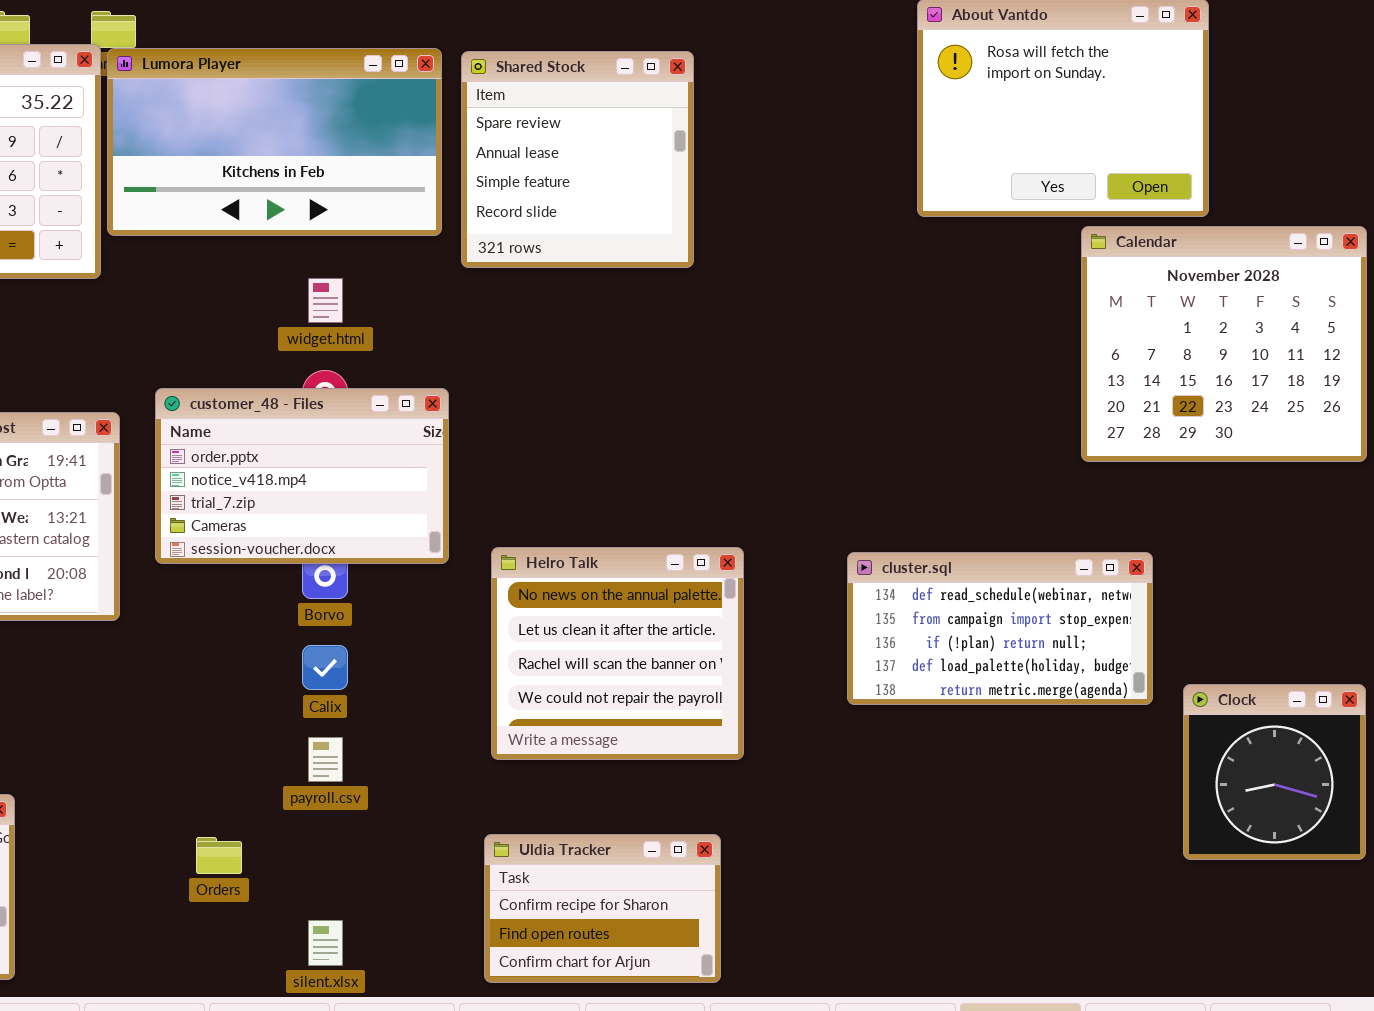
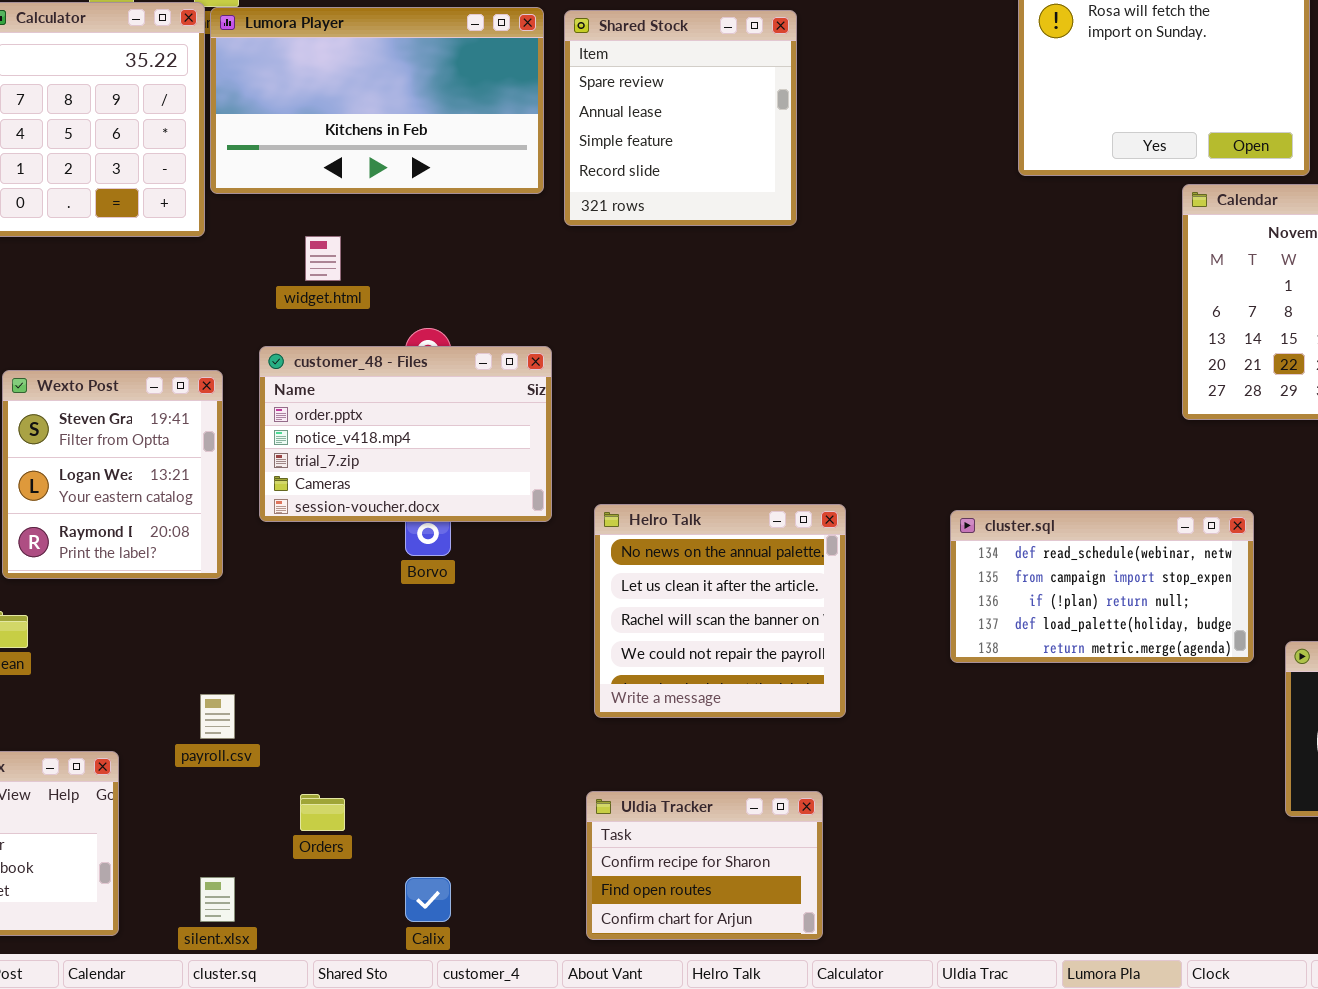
widget.html: [308,278,343,323] -> [305,236,341,281], moved
Calix: [302,645,348,690] -> [405,877,451,922], moved
payroll.csv: [308,737,343,782] -> [200,694,235,739], moved
silent.xlsx: [308,920,343,966] -> [200,877,235,922], moved

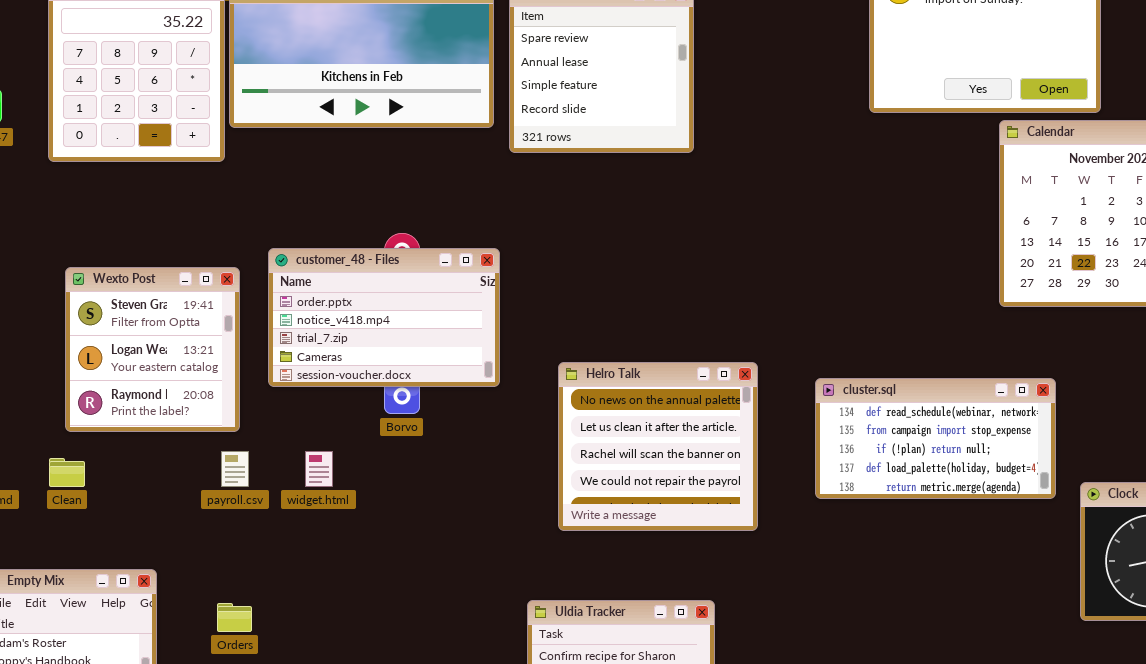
widget.html: [305,236,341,281] -> [305,451,333,487], moved
Helro Talk: [594,504,846,718] -> [558,362,758,531], moved
payroll.csv: [200,694,235,739] -> [221,451,249,487], moved
Orders: [300,794,345,831] -> [217,603,252,632], moved

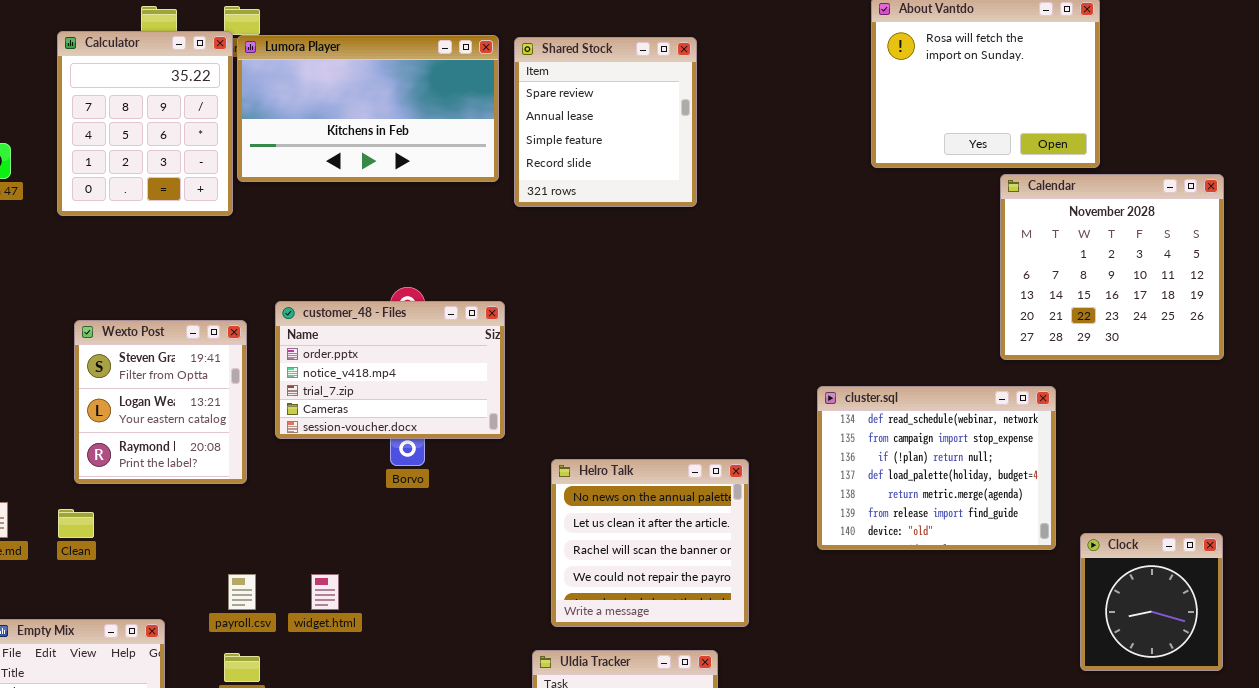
Helro Talk: [558,362,758,531] -> [551,459,749,627], moved
cluster.sql: [815,378,1056,499] -> [817,386,1056,550], resized
payroll.csv: [221,451,249,487] -> [228,574,256,610], moved
widget.html: [305,451,333,487] -> [311,574,339,610], moved

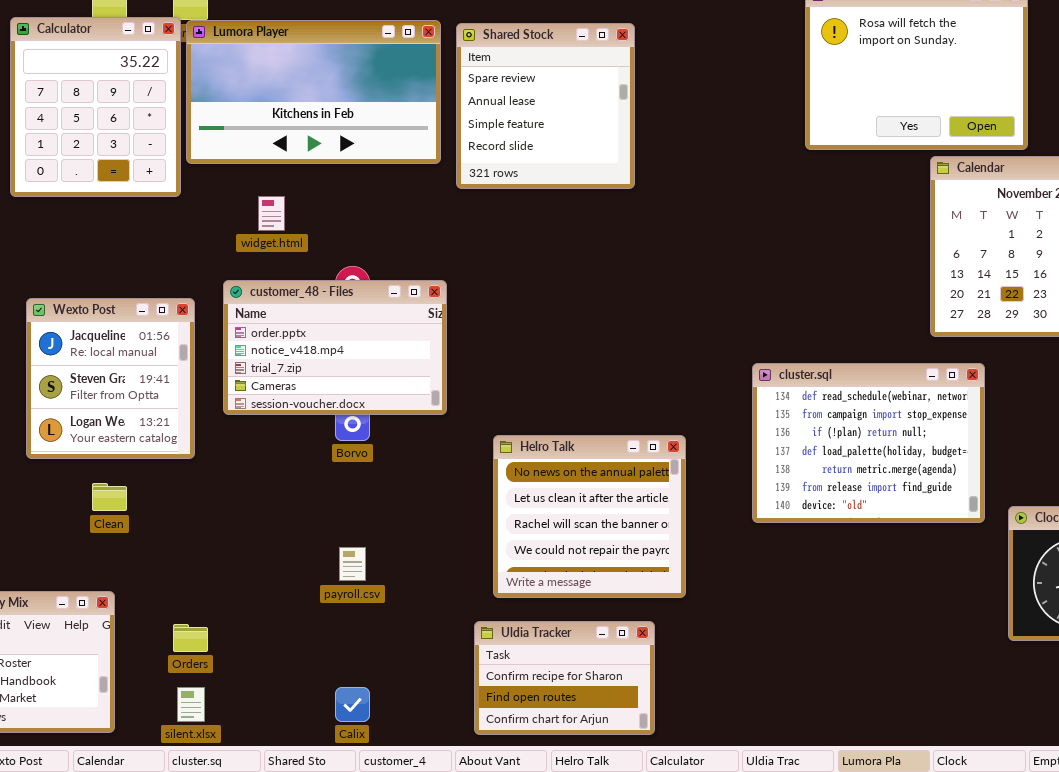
Wexto Post: [74,320,247,484] -> [26,298,195,459], scrolled up 1 row
Clean: [58,509,94,538] -> [92,483,127,511], moved
payroll.csv: [228,574,256,610] -> [339,547,366,581], moved
widget.html: [311,574,339,610] -> [258,196,285,231], moved

